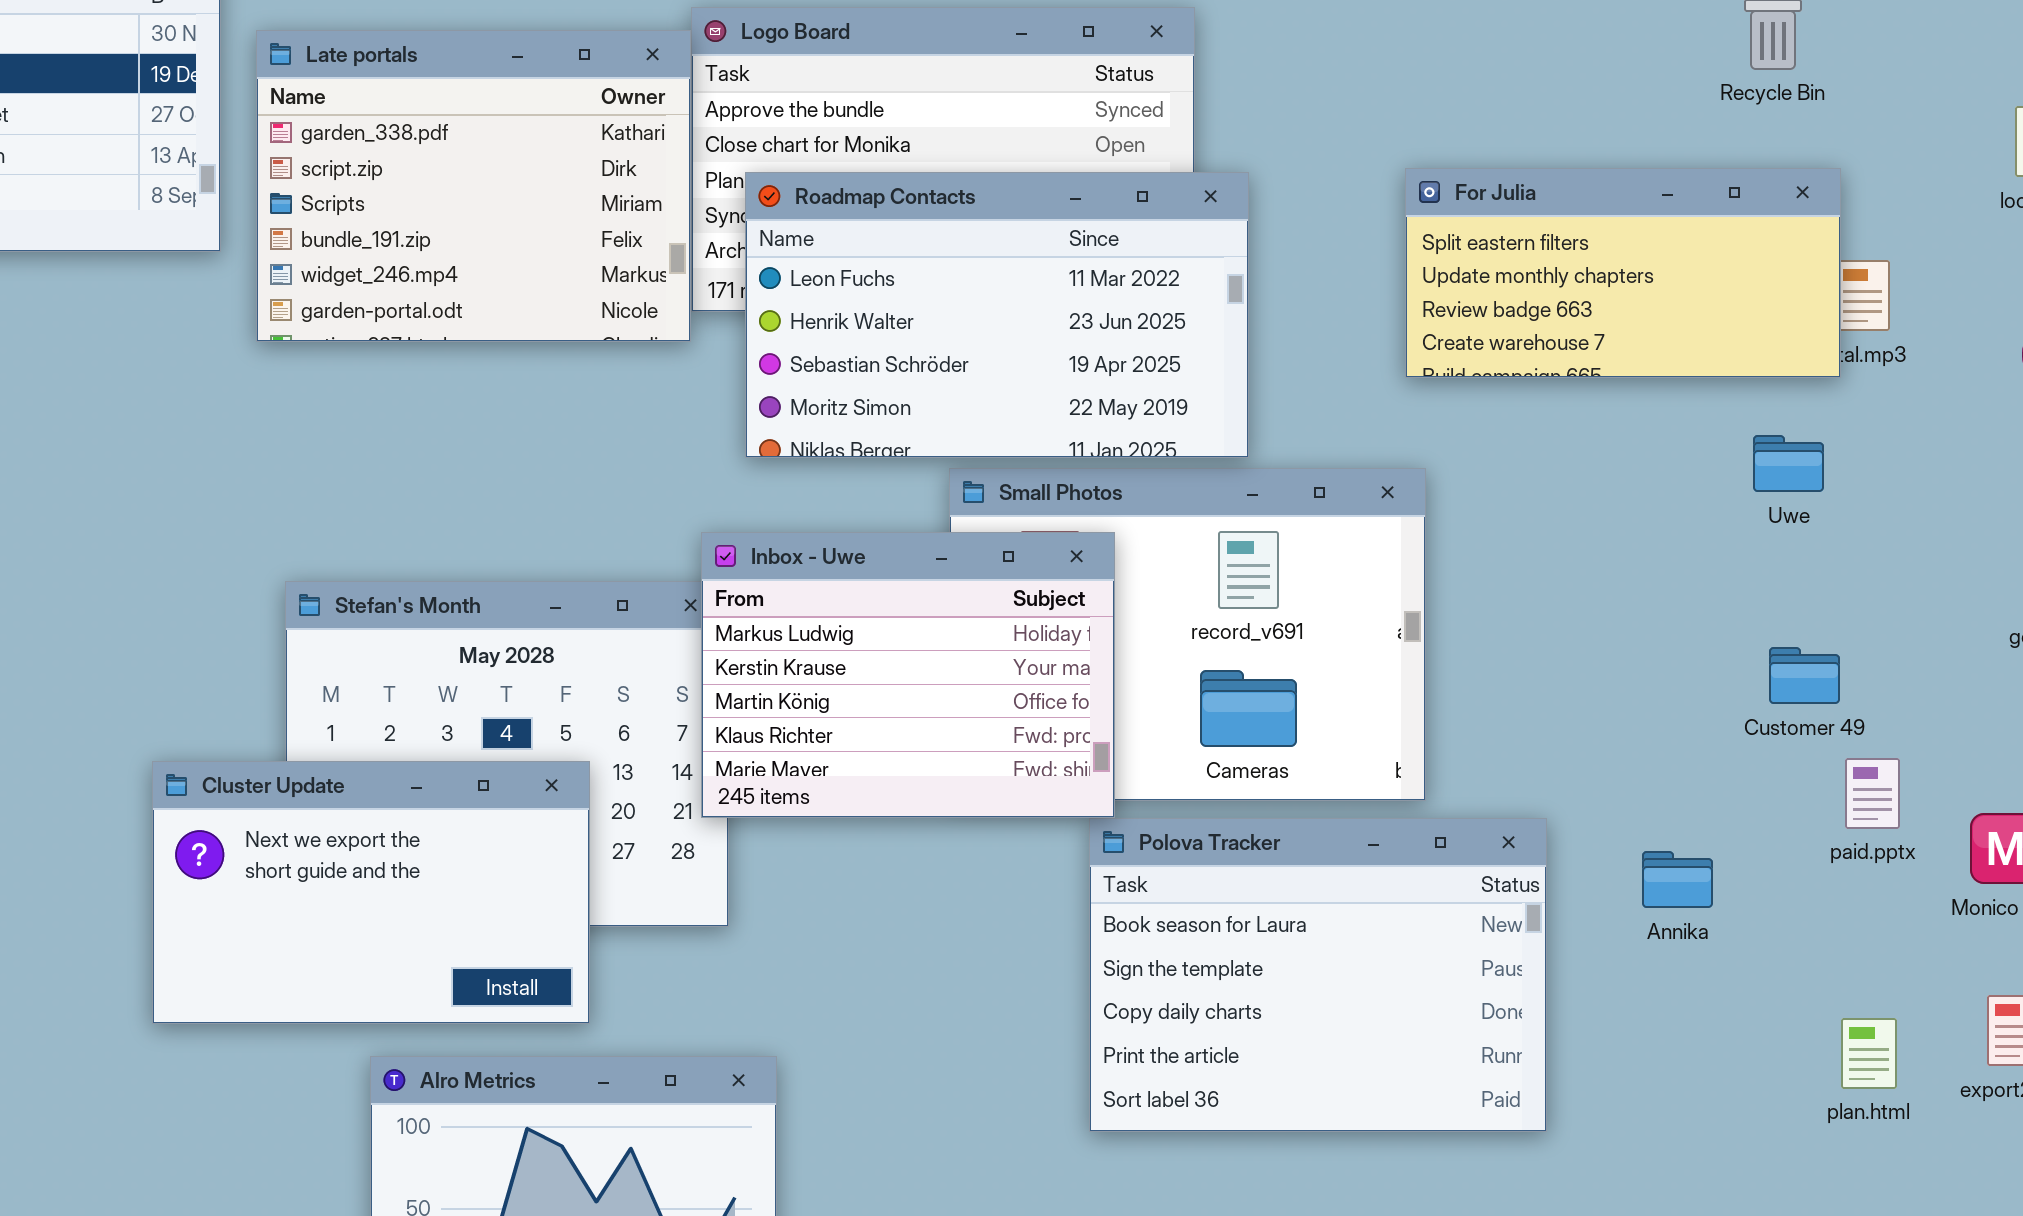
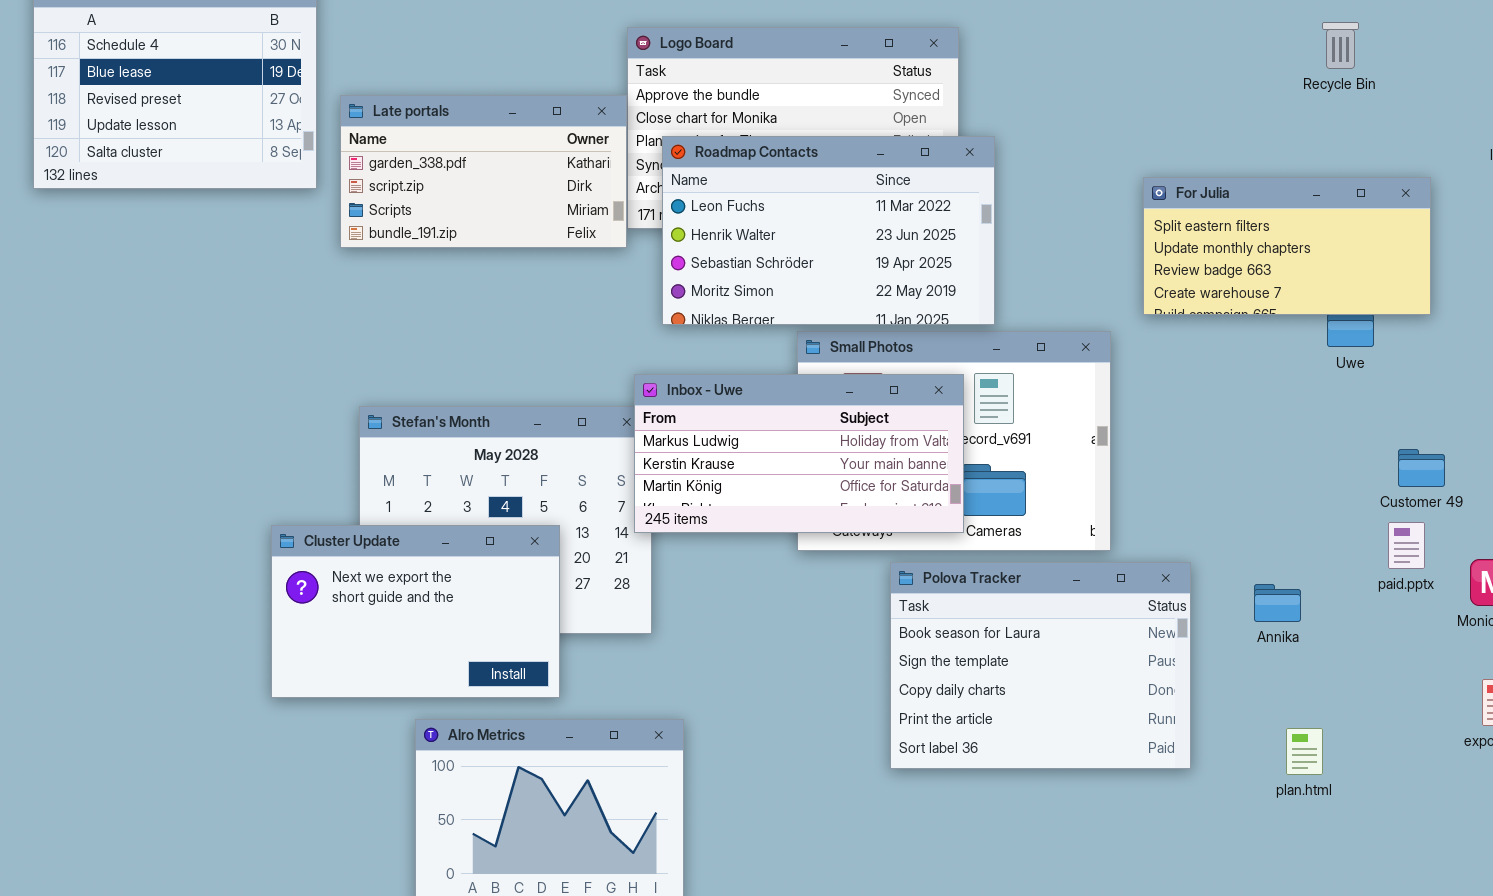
Late portals: [256,30,691,342] -> [340,95,627,248], resized
For Julia: [1405,168,1841,378] -> [1143,177,1431,315], moved
Inbox - Uwe: [701,532,1115,818] -> [634,374,964,533], resized
Customer 49: [1769,647,1840,704] -> [1398,449,1445,487], moved
plan.html: [1841,1018,1897,1089] -> [1286,728,1323,775], moved

